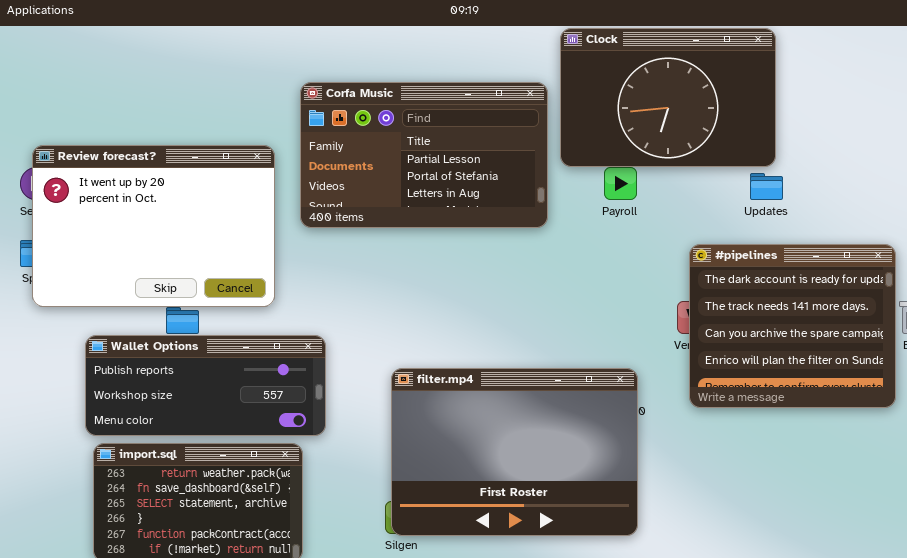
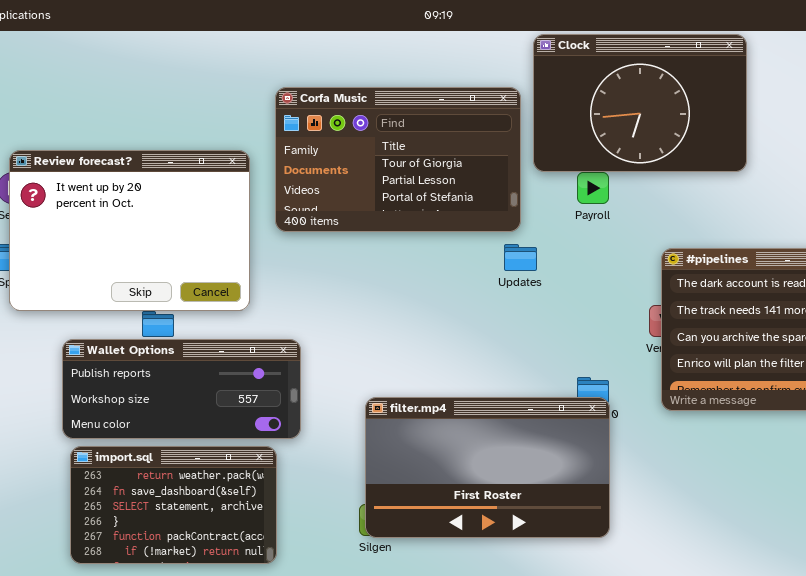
Corfa Music: [300,82,548,228] -> [275,87,521,232], scrolled up 1 row
Updates: [750,173,783,200] -> [504,244,537,271], moved
filter.mp4: [391,368,638,536] -> [365,397,610,538], resized

